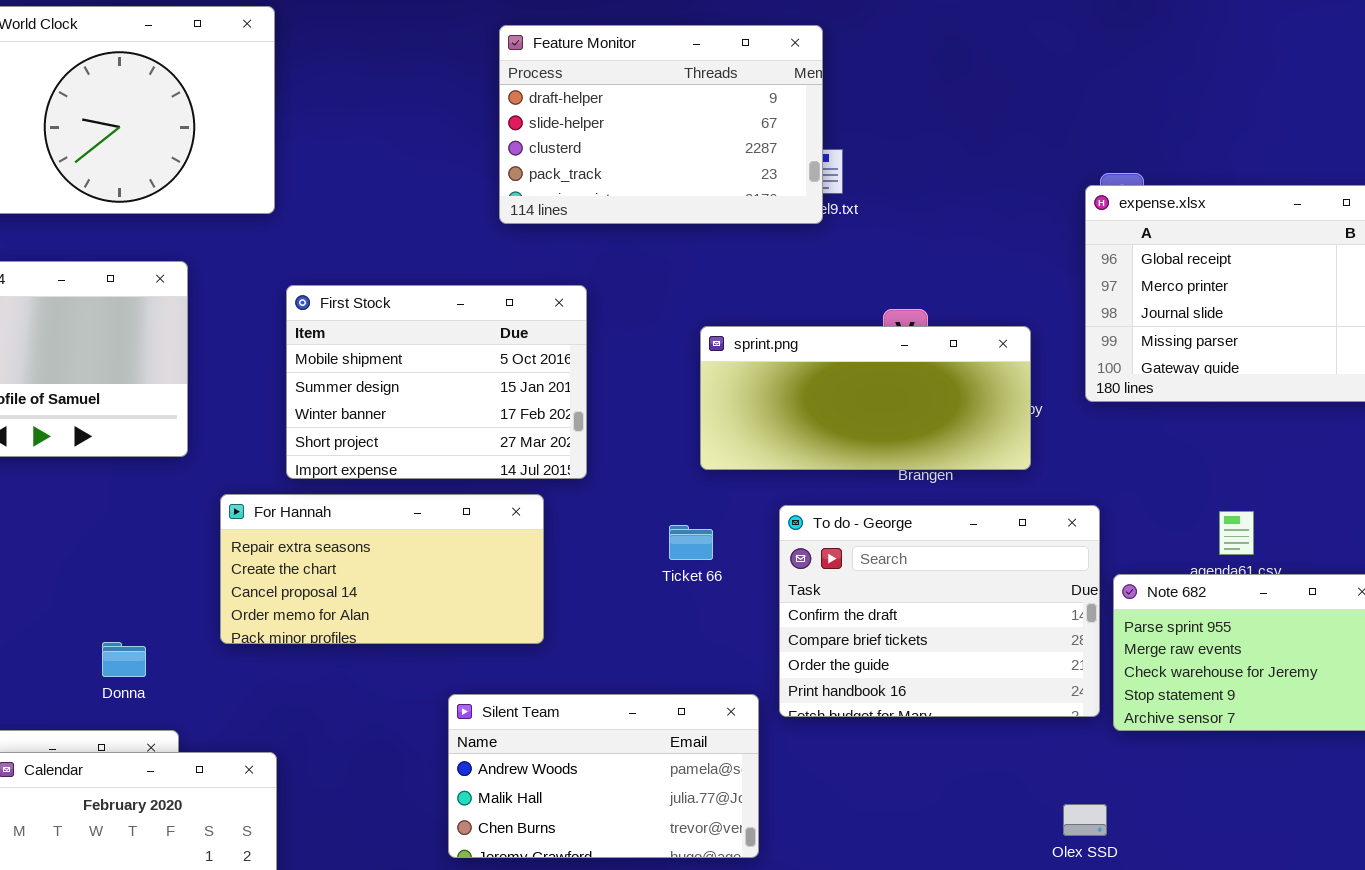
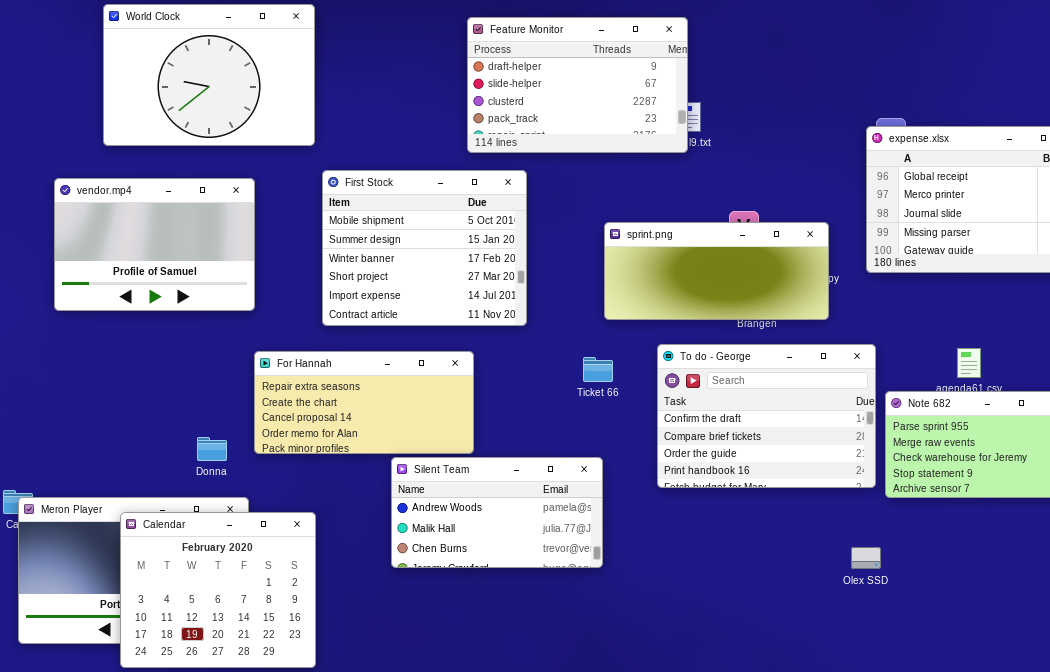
First Stock: [286,285,587,479] -> [322,170,527,326], resized
For Hannah: [220,494,544,644] -> [254,351,474,454], moved
Silent Team: [448,694,759,858] -> [391,457,603,568], moved

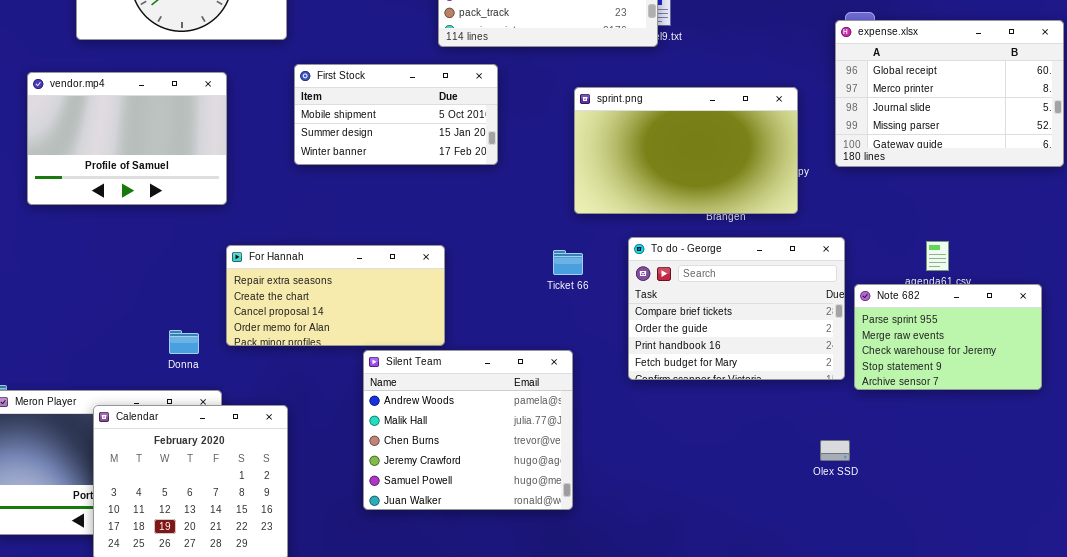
First Stock: [322,170,527,326] -> [294,64,498,165], resized
sprint.png: [604,222,829,320] -> [574,87,798,214], resized
To do - George: [657,344,876,488] -> [628,237,845,380], scrolled down 1 row
Silent Team: [391,457,603,568] -> [363,350,573,510], resized

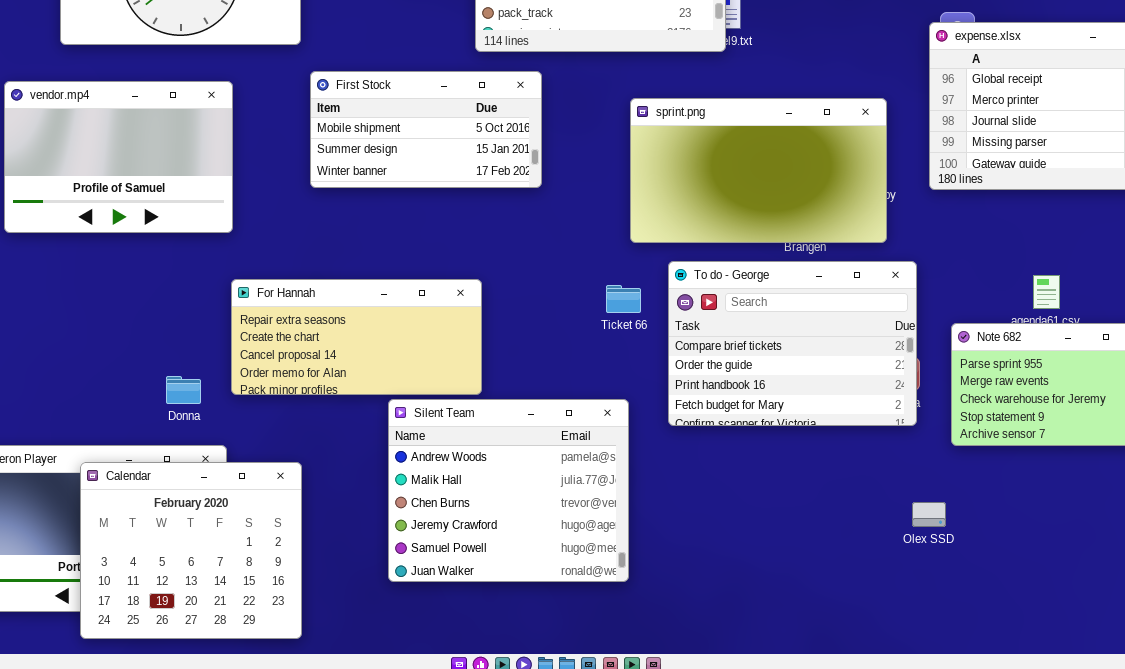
To do - George: [628,237,845,380] -> [668,261,917,426], moved

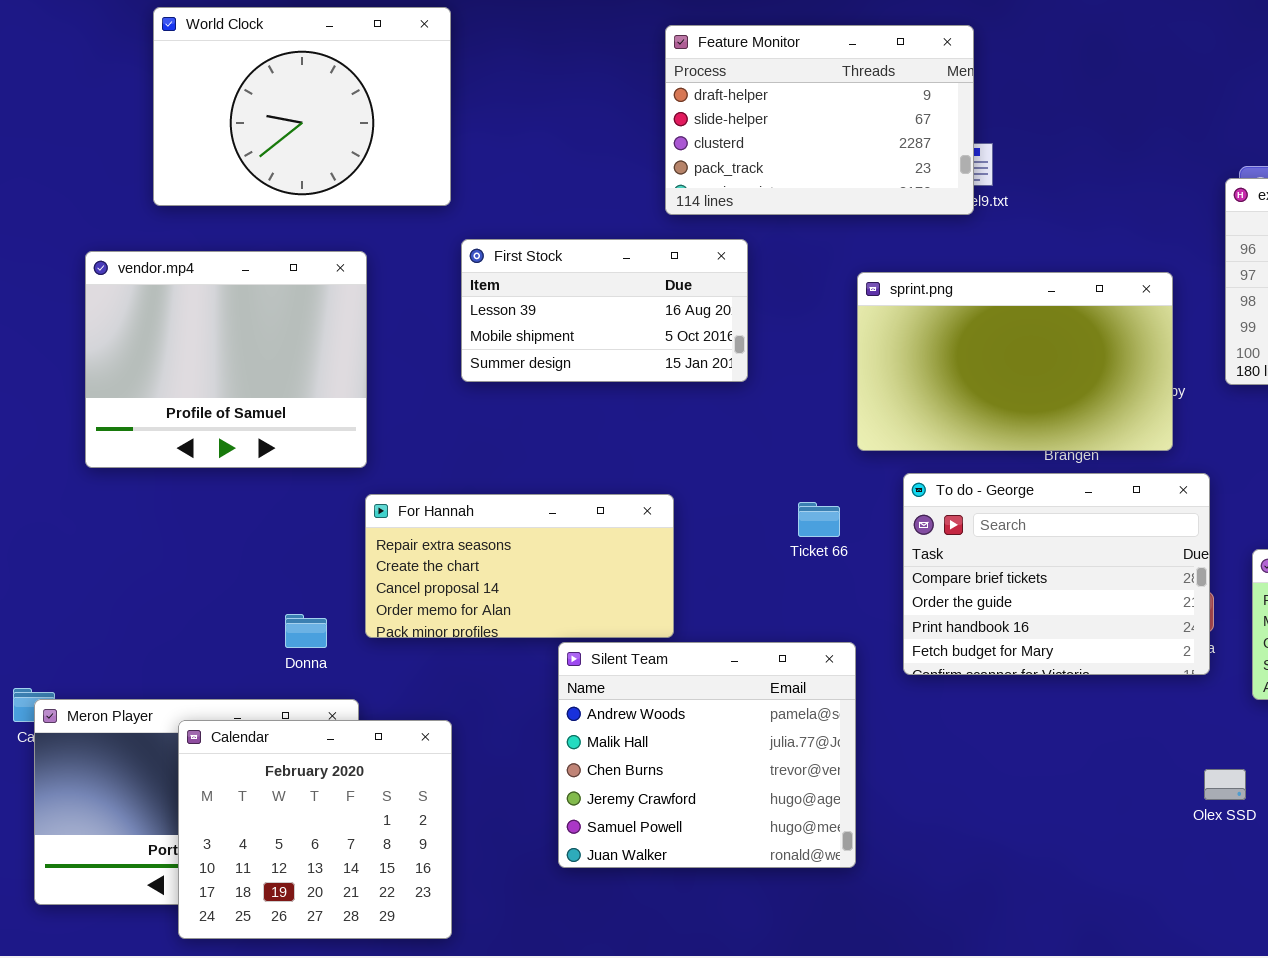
First Stock: [310,71,542,188] -> [461,239,748,382], scrolled up 1 row
vendor.mp4: [4,81,233,233] -> [85,251,367,468], resized
Ticket 66: [606,285,641,313] -> [798,502,840,537], moved

